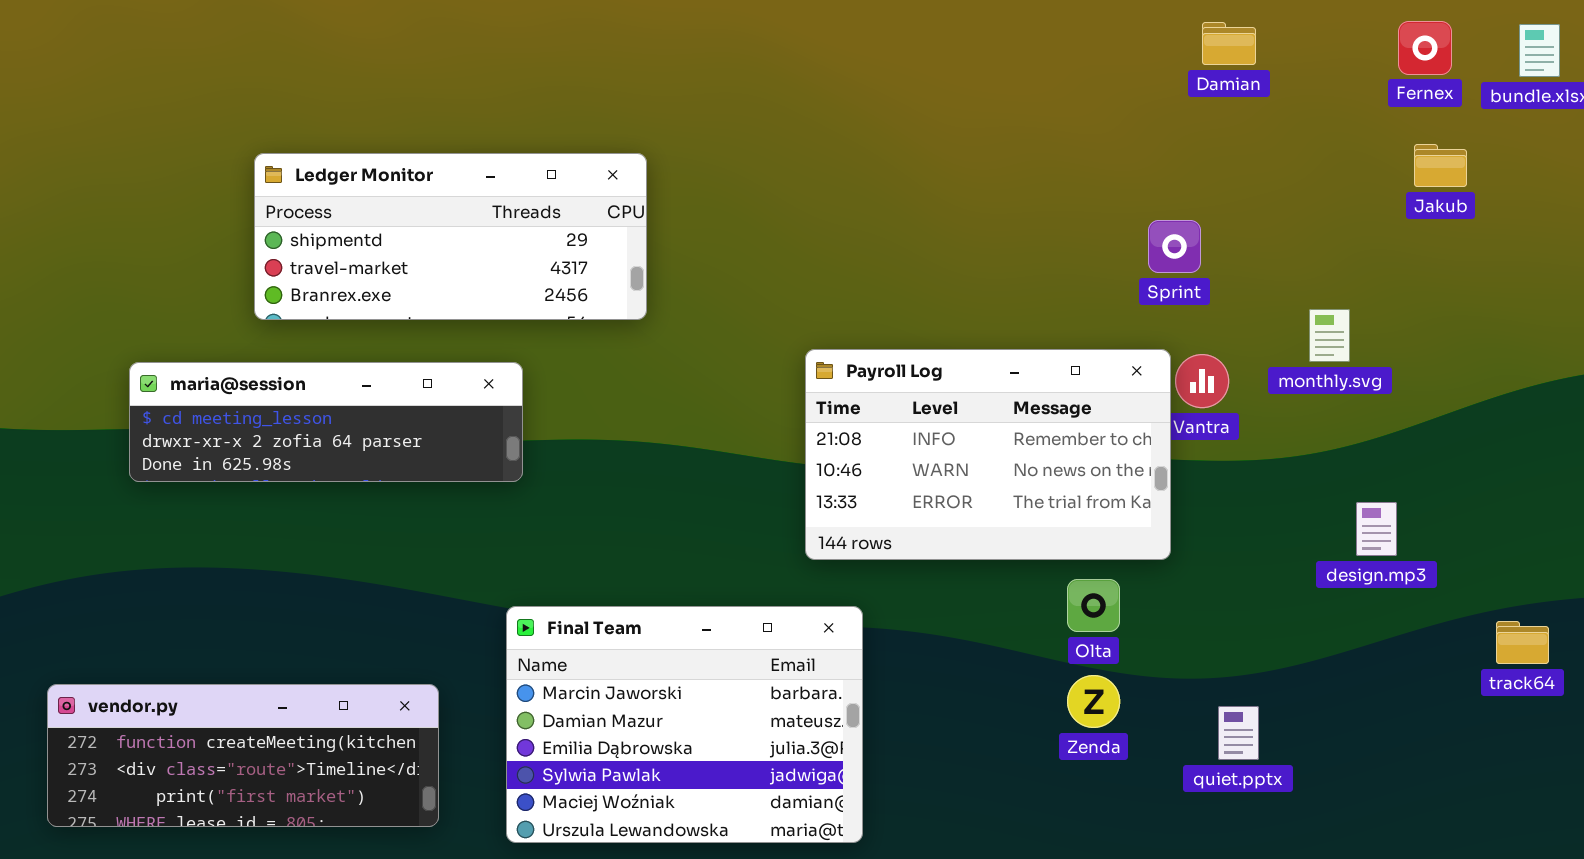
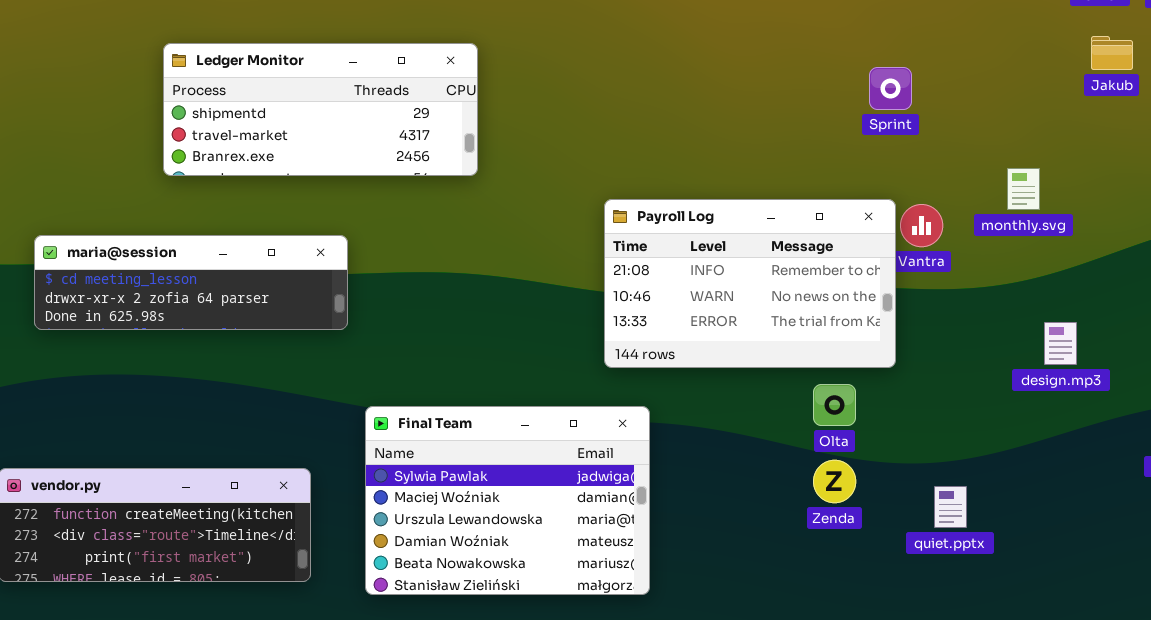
Sprint: [1148,220,1201,273] -> [869,67,912,110], moved
maria@session: [129,362,523,482] -> [34,235,348,330], moved
Final Team: [506,606,863,843] -> [365,406,650,595], scrolled down 3 rows

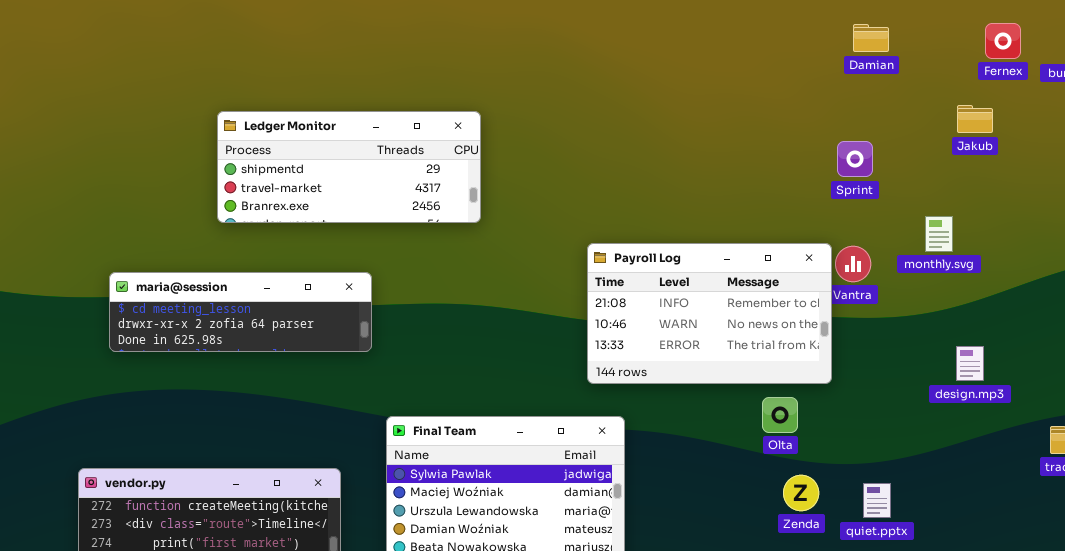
Jakub: [1091,36,1133,70] -> [957,105,993,133], moved
Sprint: [869,67,912,110] -> [837,141,873,177], moved
Zenda: [813,460,856,503] -> [783,475,819,511], moved

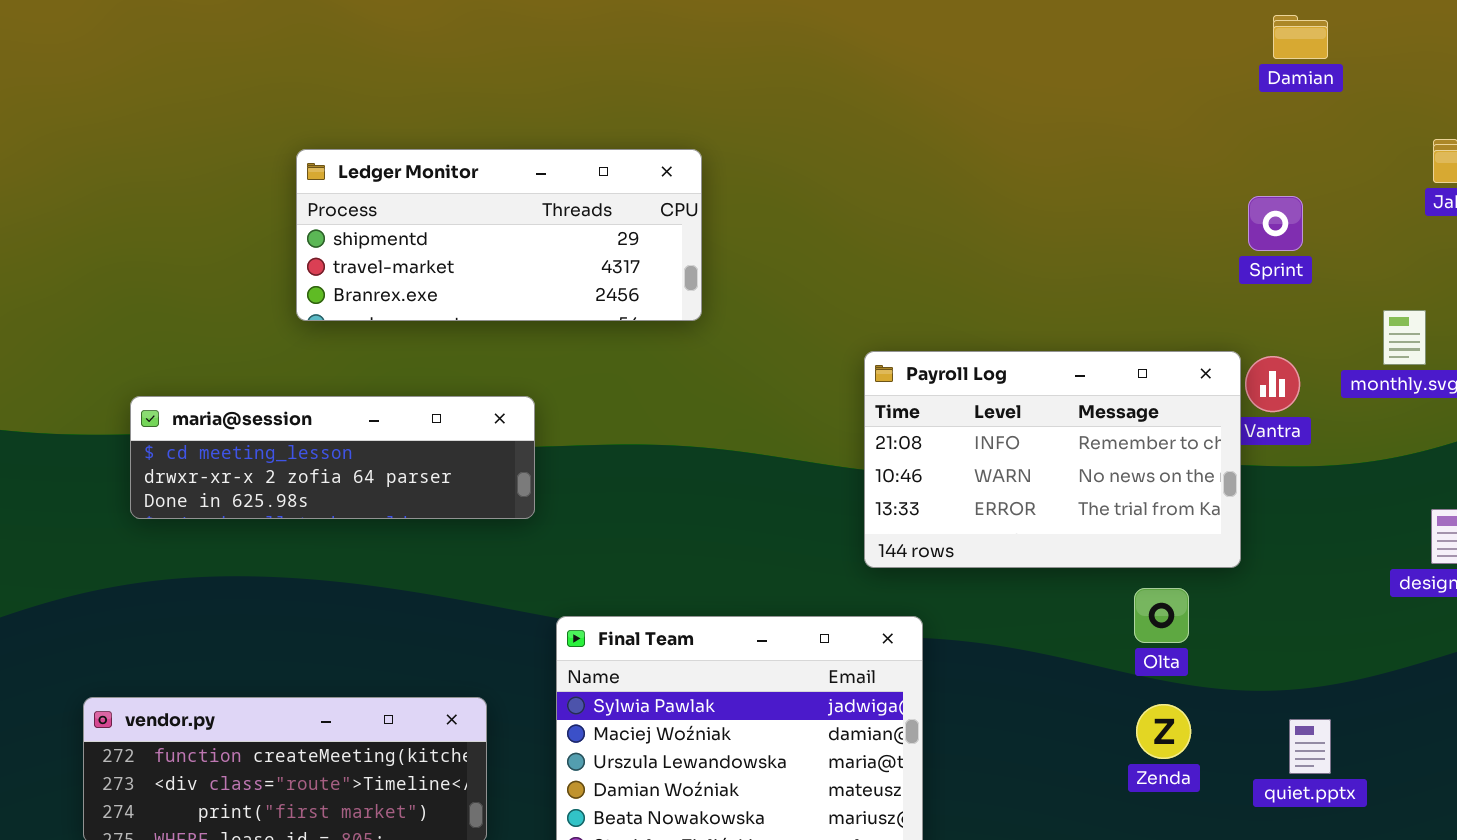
Zenda: [783,475,819,511] -> [1136,704,1191,759], moved

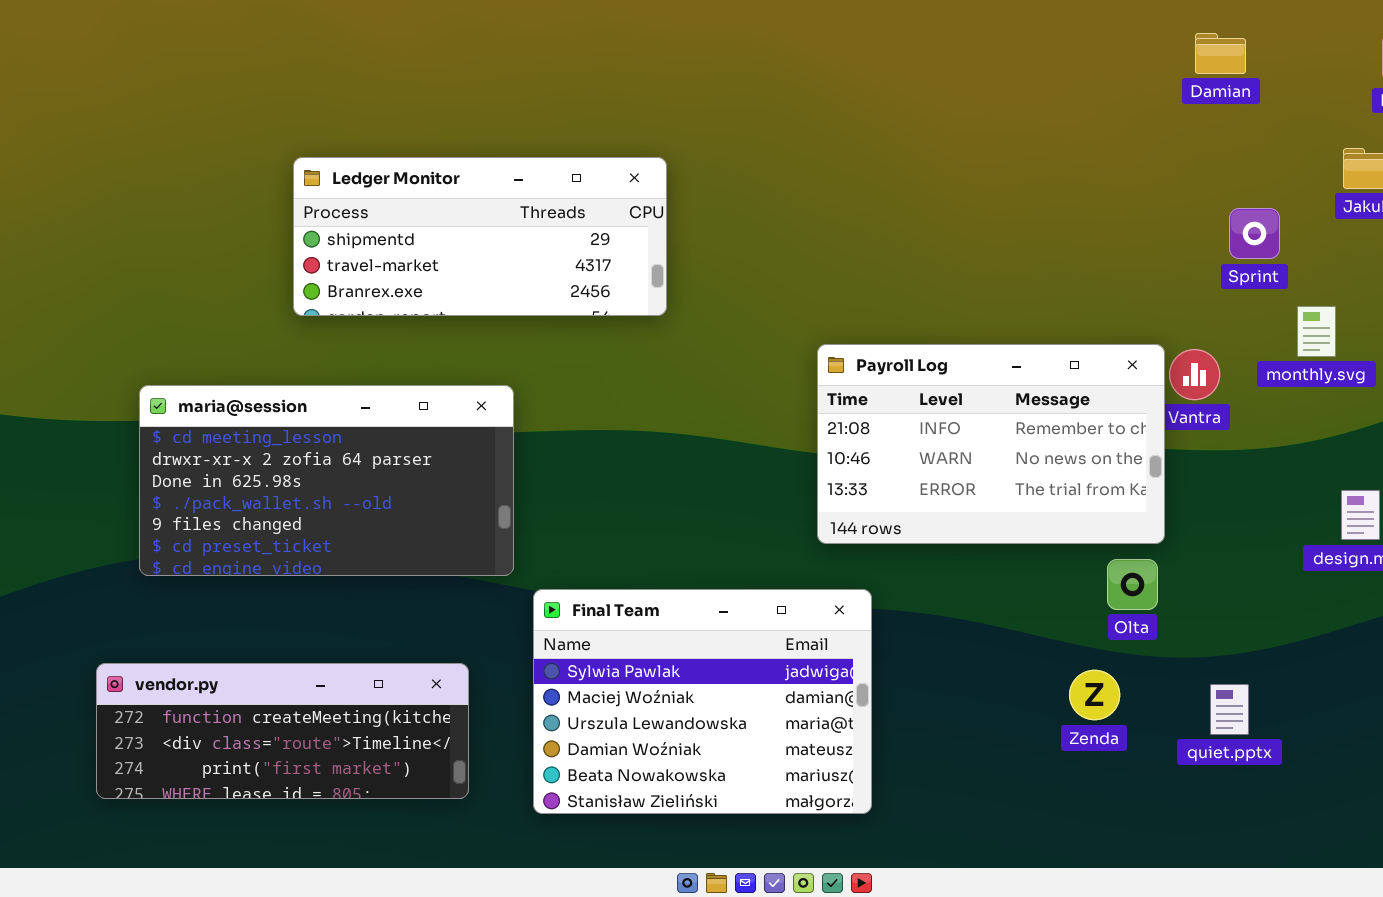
Sprint: [1248,196,1303,251] -> [1229,208,1280,259], moved
maria@session: [130,396,535,519] -> [139,385,514,576], resized
Olta: [1134,588,1189,643] -> [1107,559,1158,610], moved

